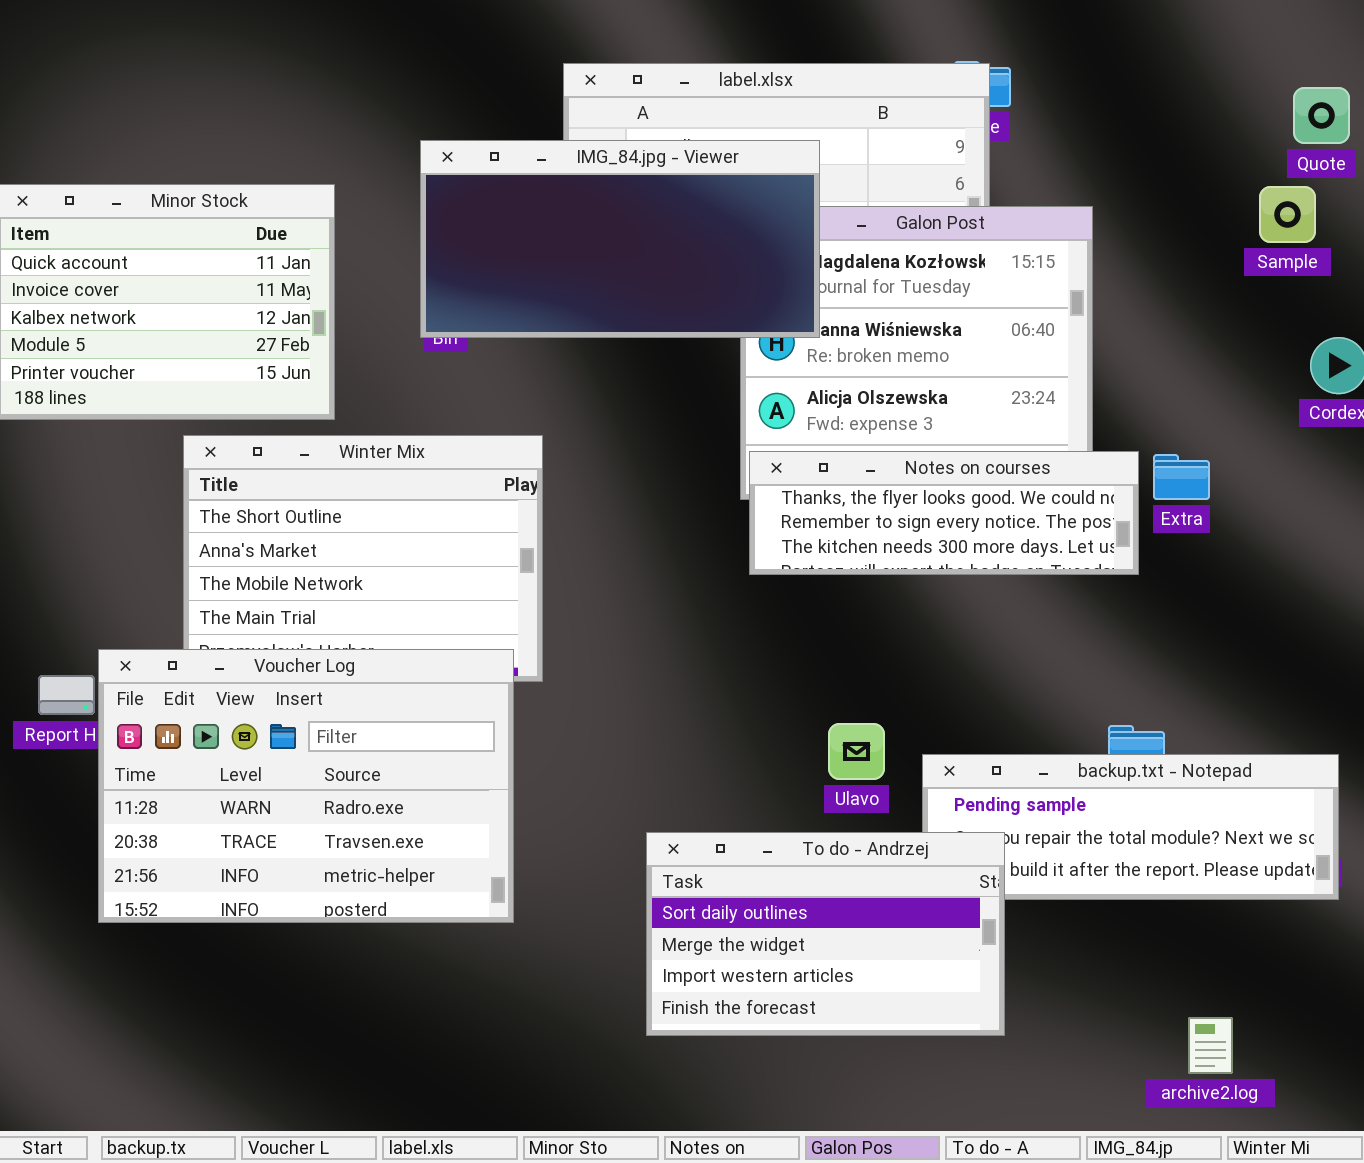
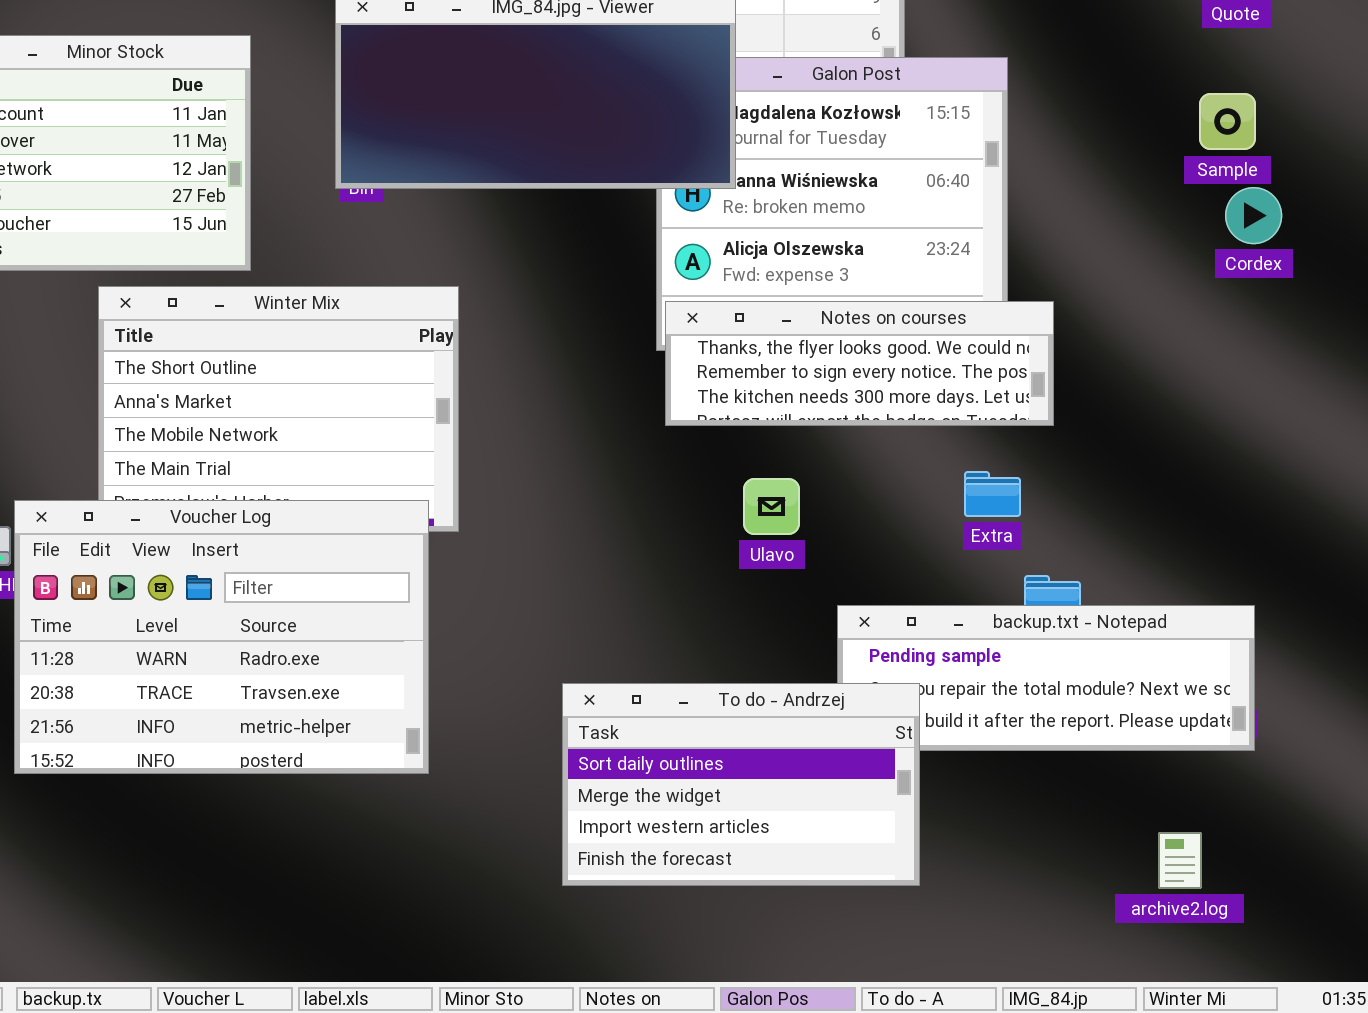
Sample: [1259,186,1316,243] -> [1199,93,1256,150], moved
Extra: [1153,454,1210,500] -> [964,471,1021,517], moved
Ulavo: [828,723,885,780] -> [743,478,800,535], moved
archive2.log: [1188,1017,1233,1074] -> [1158,832,1202,889], moved

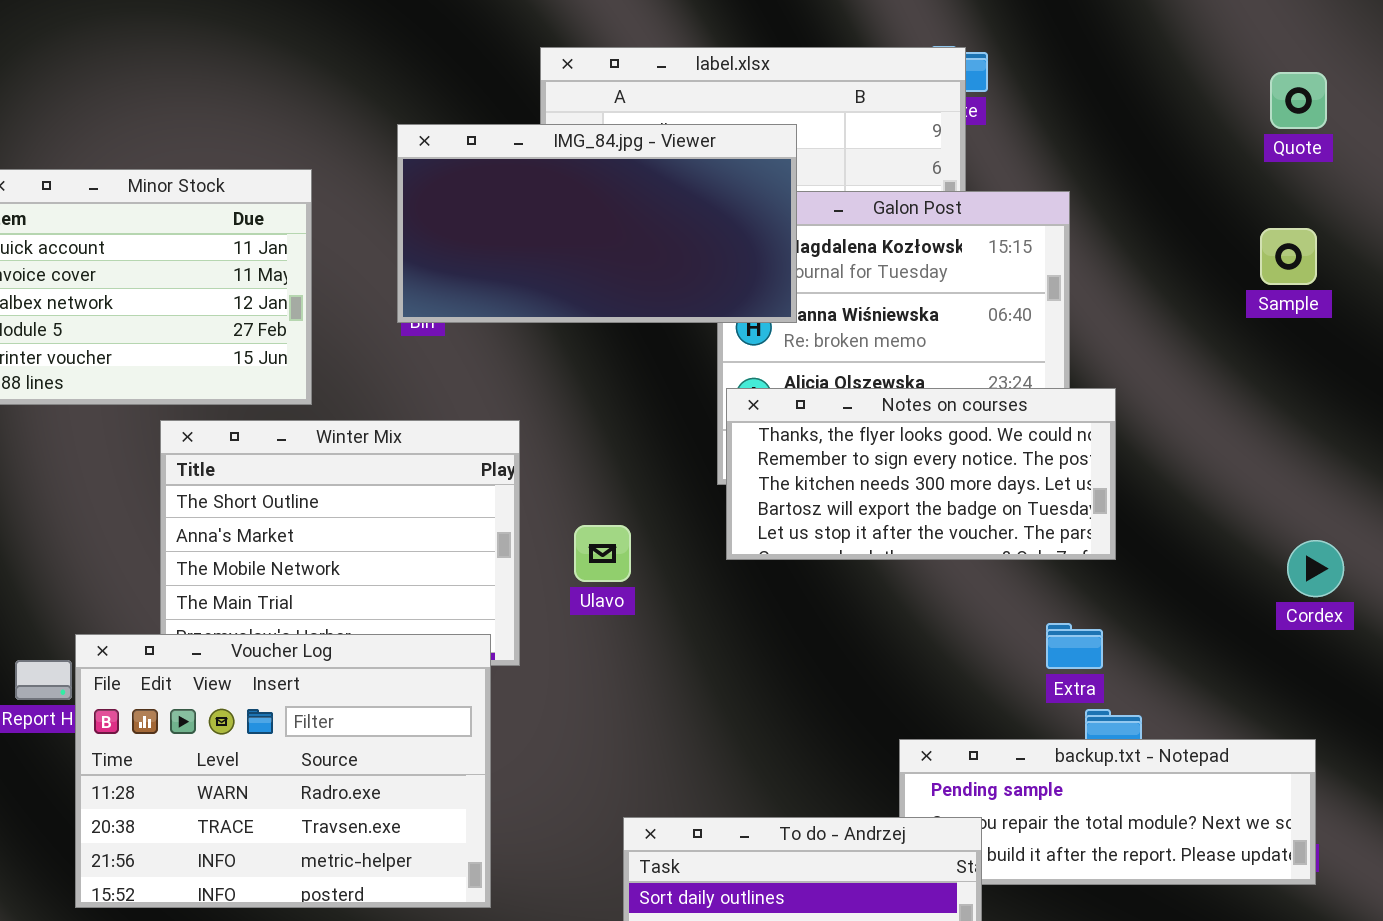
Cordex: [1225,187,1282,244] -> [1287,540,1344,597], moved
Notes on courses: [665,301,1054,426] -> [726,388,1116,560], resized
Extra: [964,471,1021,517] -> [1046,623,1103,669], moved
Ulavo: [743,478,800,535] -> [574,525,631,582], moved

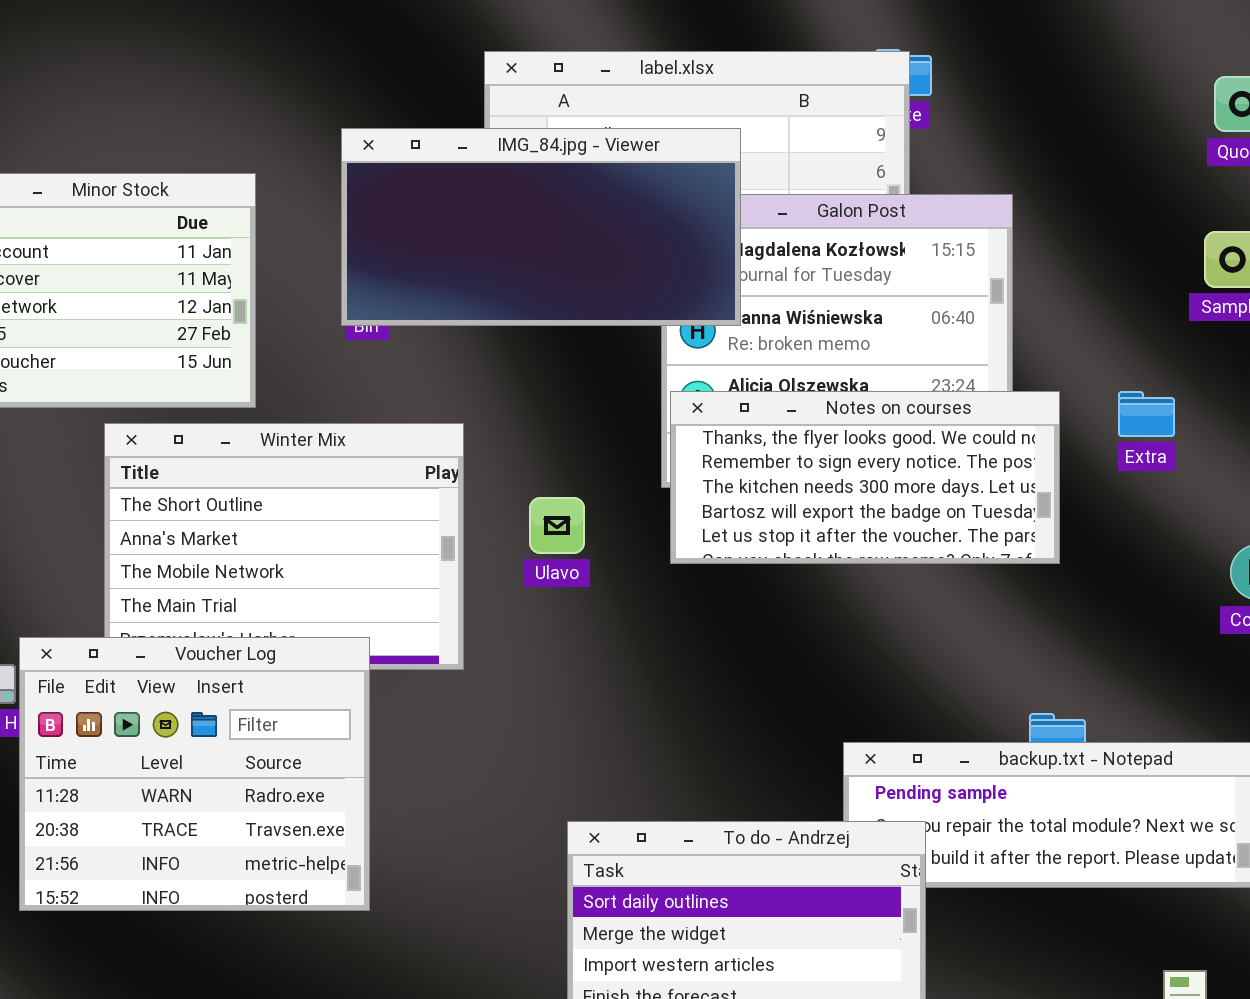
Ulavo: [574,525,631,582] -> [529,497,585,554], moved
Extra: [1046,623,1103,669] -> [1118,391,1175,437], moved
Voucher Log: [75,634,491,908] -> [19,637,370,911], resized

